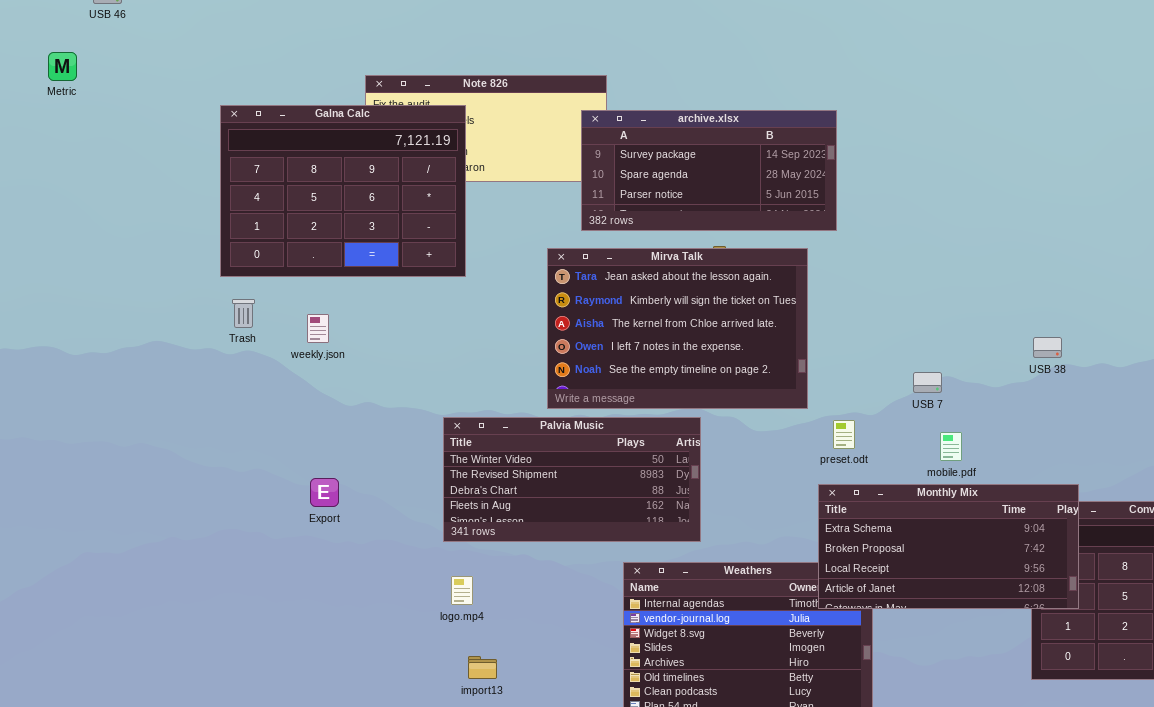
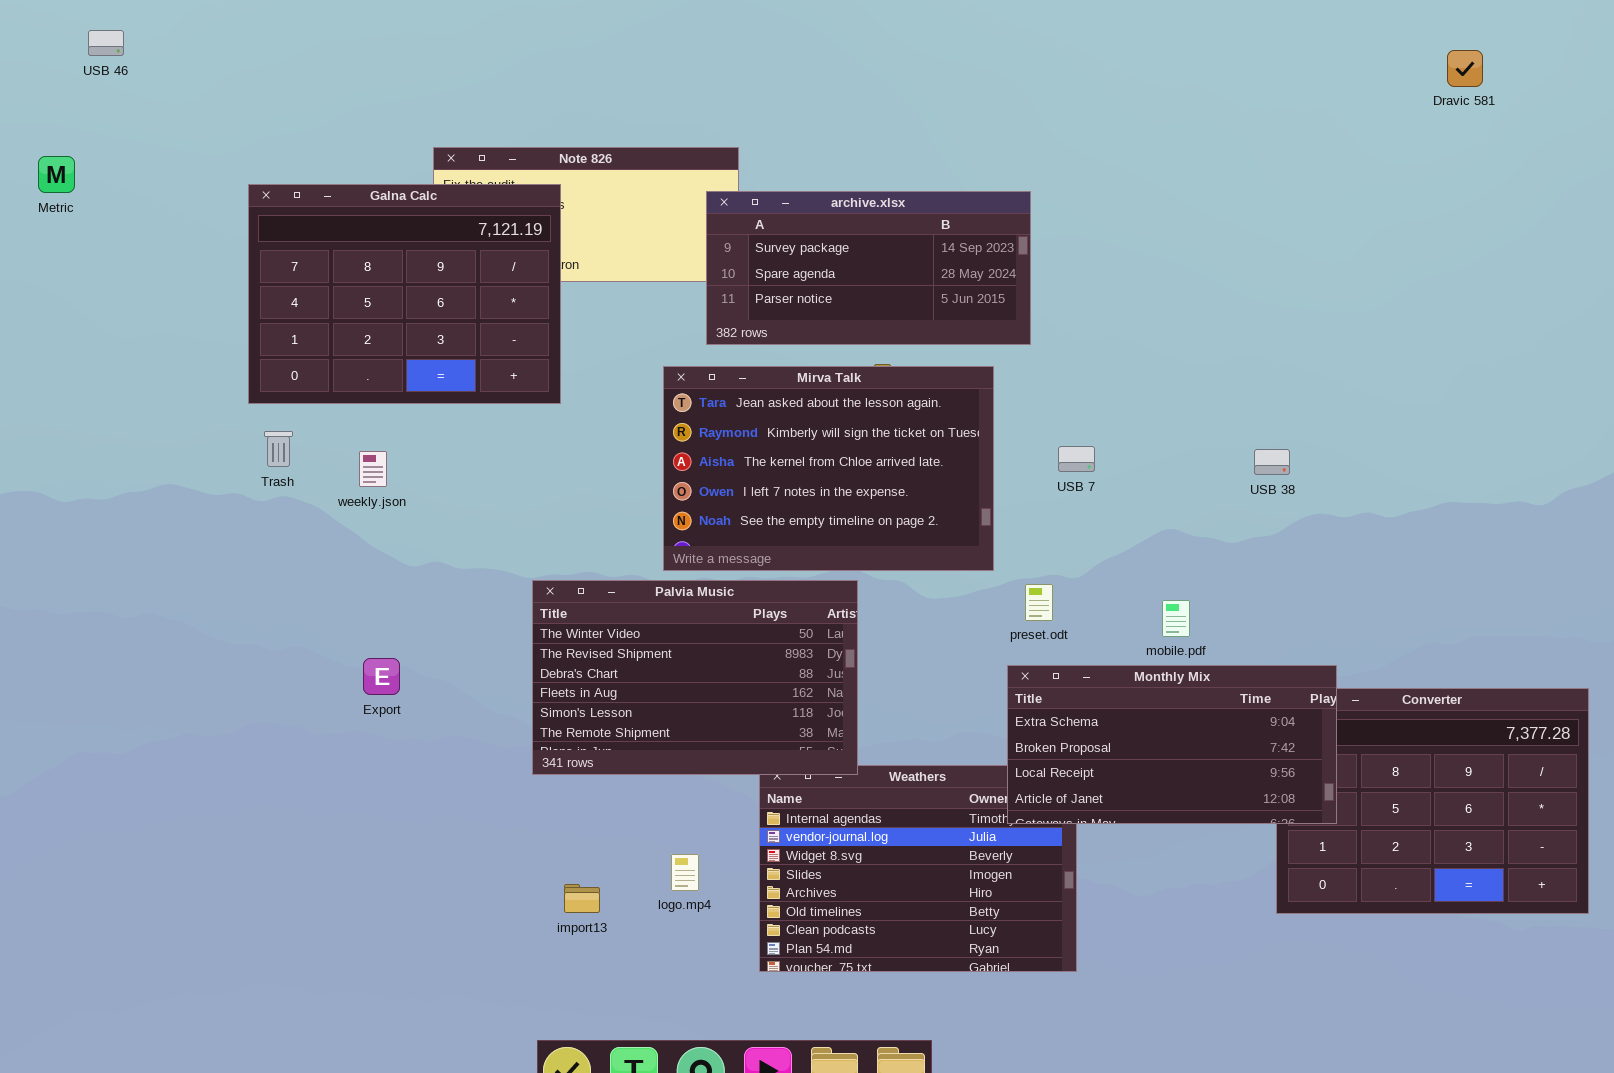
Metric: [48,52,77,81] -> [38,156,75,193], moved
USB 38: [1033,337,1062,358] -> [1254,449,1290,475], moved
USB 7: [913,372,942,393] -> [1058,446,1095,472], moved
Palvia Music: [443,417,701,542] -> [532,580,858,775], resized
logo.mp4: [451,576,473,605] -> [671,854,699,891], moved

